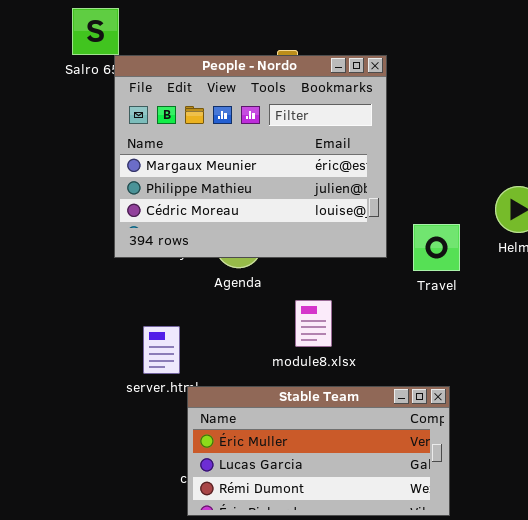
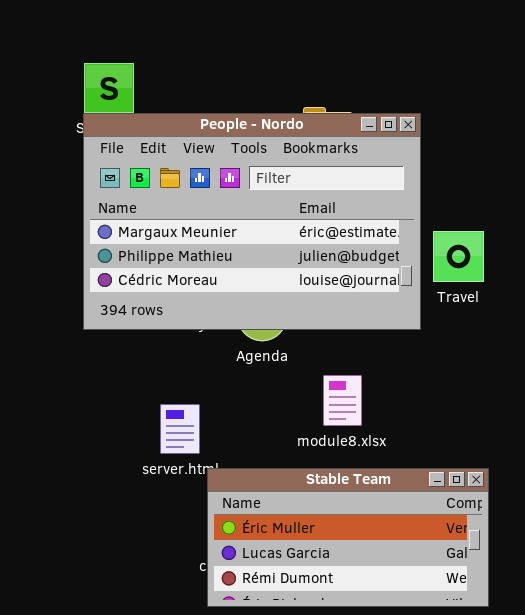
People - Nordo: [114,55,387,258] -> [83,113,421,330], resized
Travel: [413,224,460,271] -> [433,231,484,282], moved

